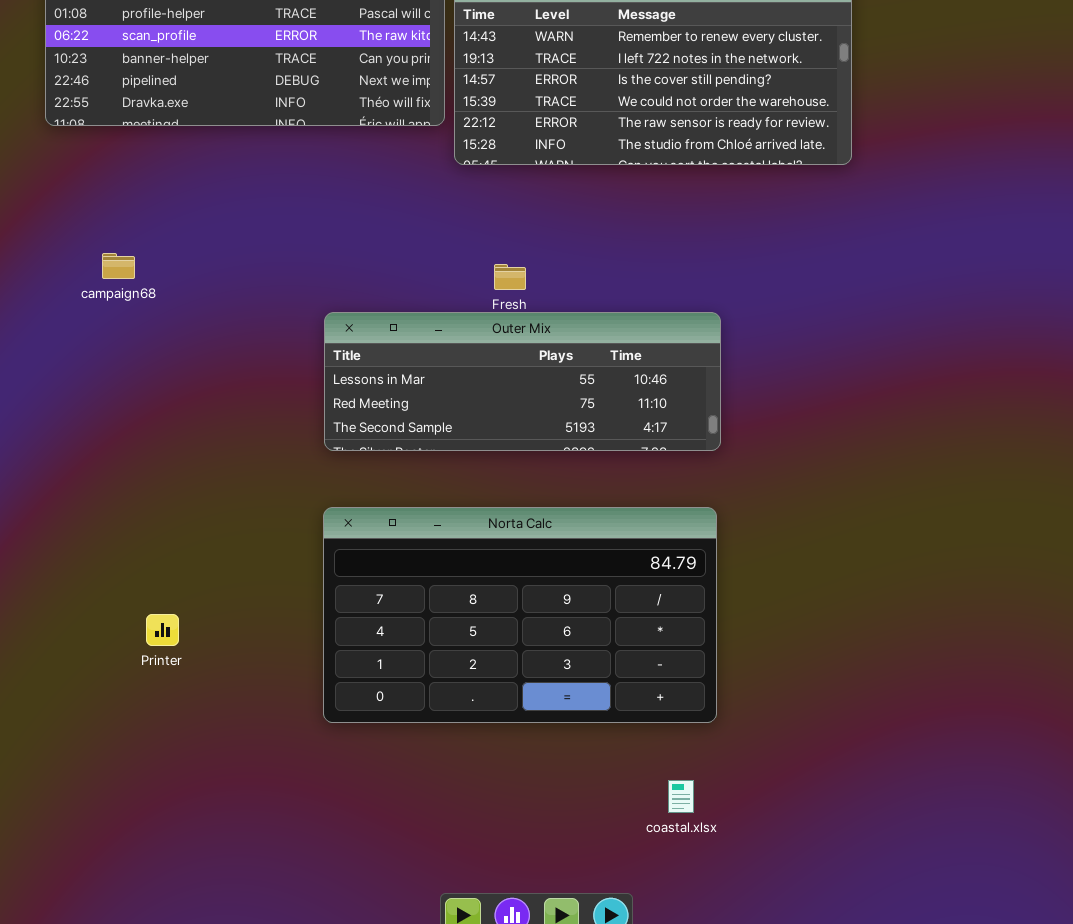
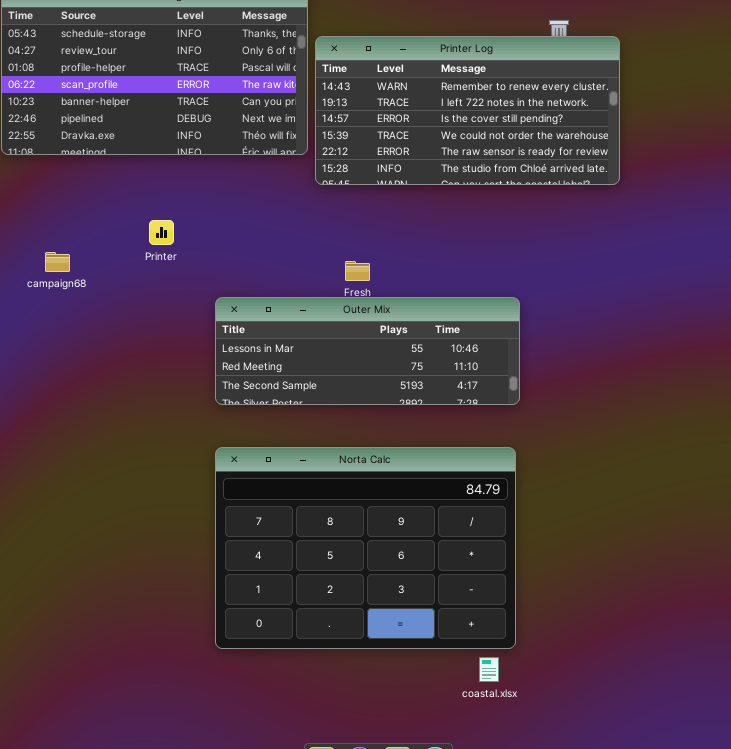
Norta Calc: [323,507,717,723] -> [215,447,516,649], resized
Printer: [146,614,179,646] -> [149,220,174,245], moved

